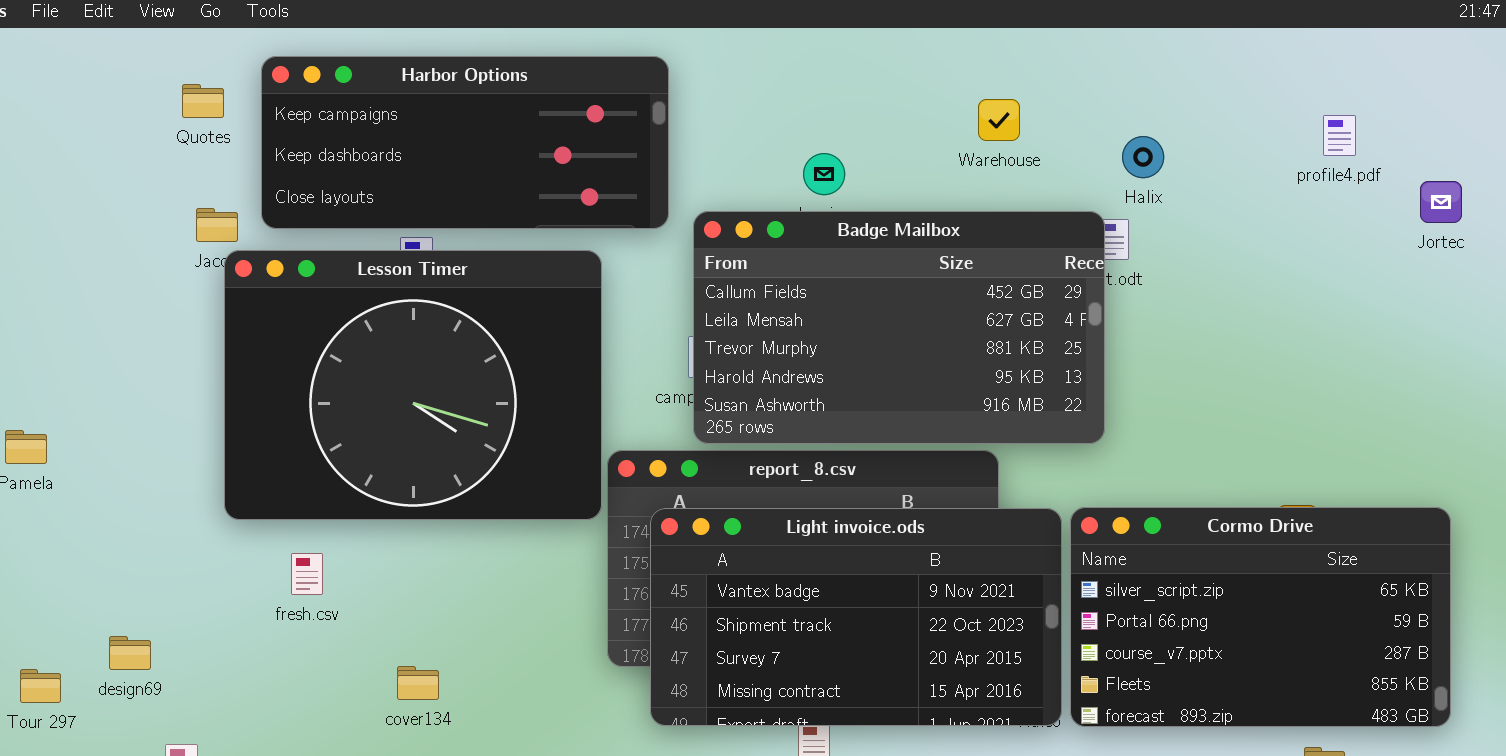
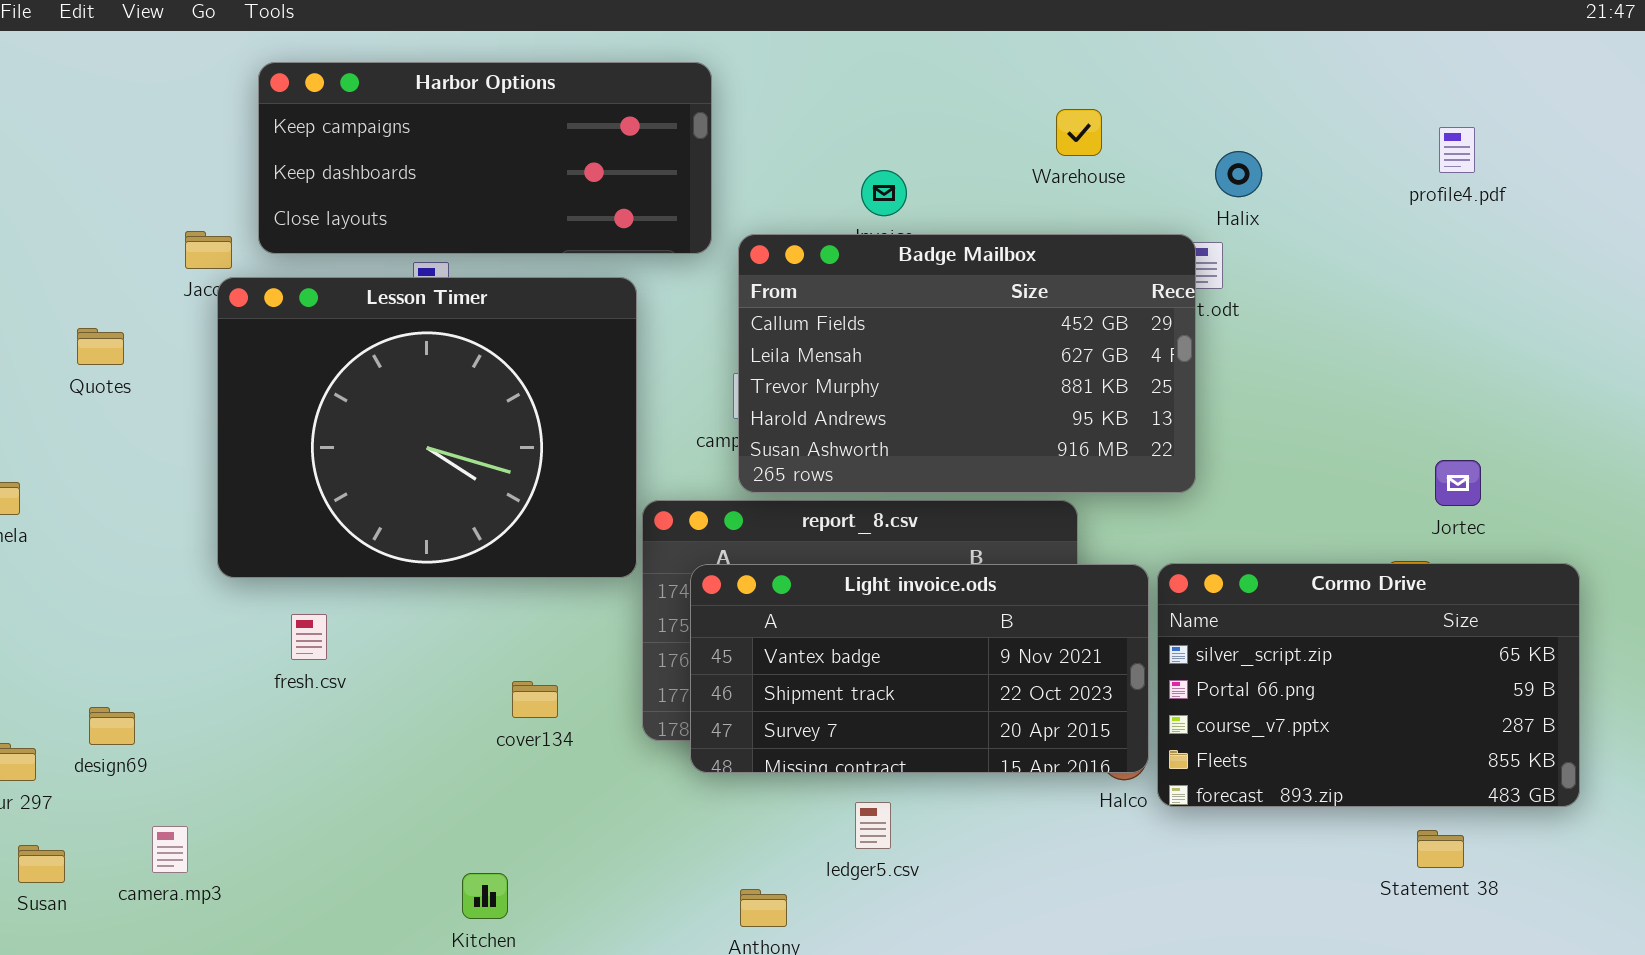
Quotes: [182,84,224,118] -> [77,328,124,365], moved
Jortec: [1420,181,1462,223] -> [1435,460,1481,506], moved
Light invoice.ods: [650,508,1062,726] -> [690,564,1149,773], resized
cover134: [397,666,439,700] -> [512,681,558,718], moved

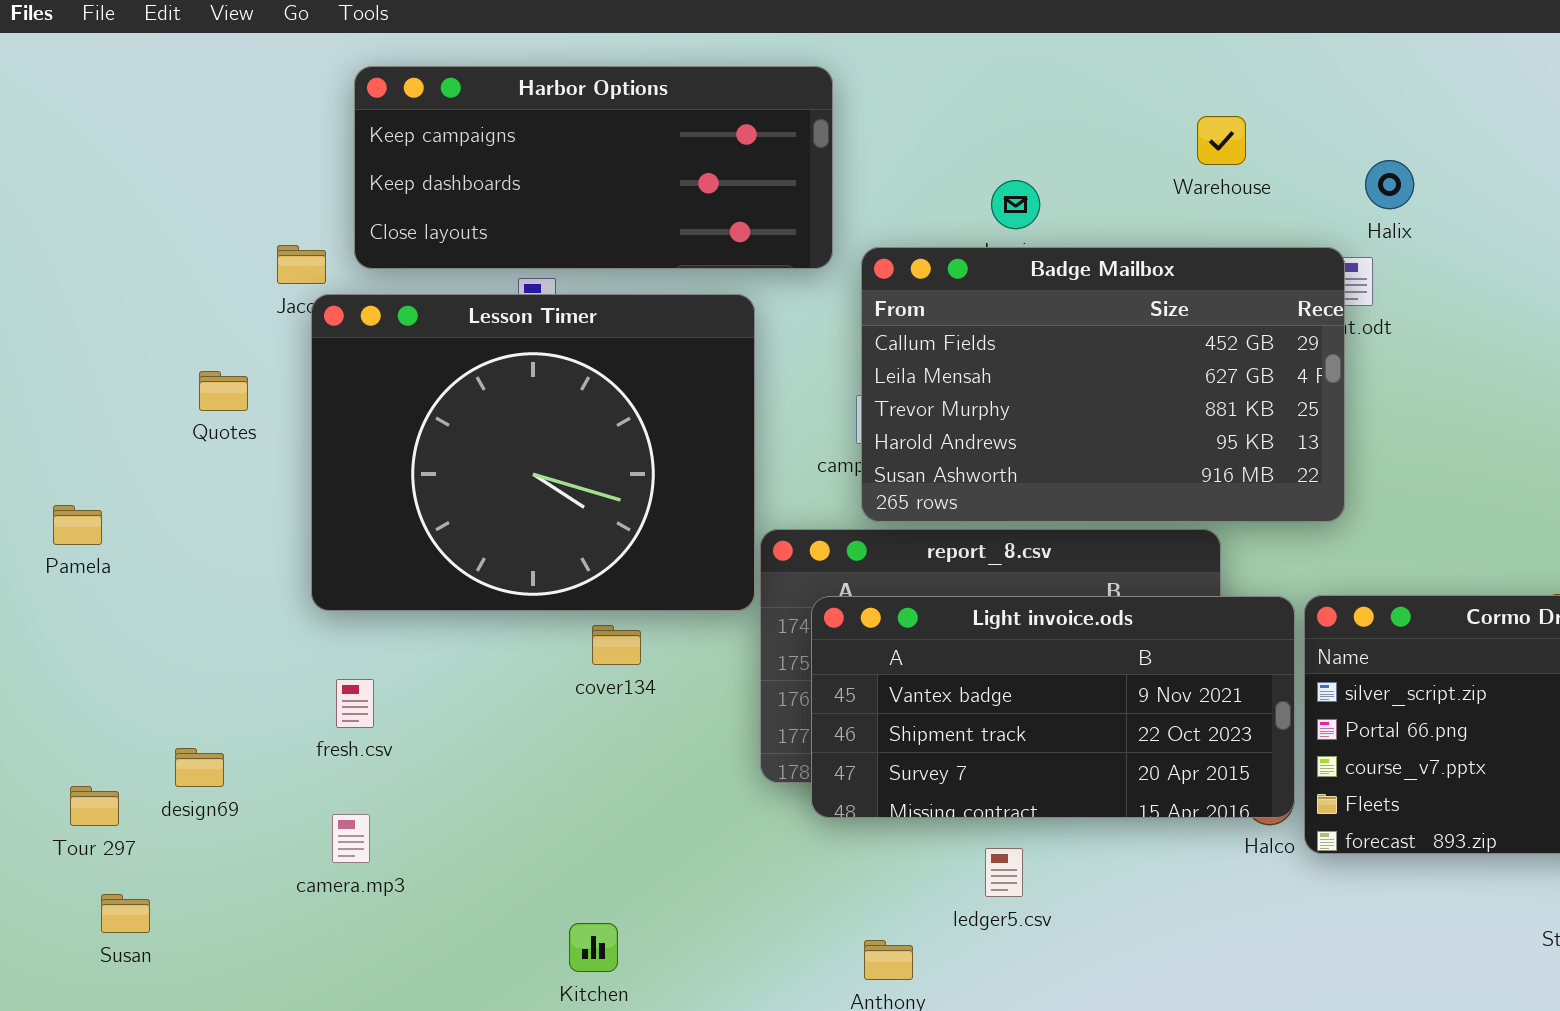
Quotes: [77,328,124,365] -> [199,371,248,411], moved
fresh.csv: [291,614,327,660] -> [336,679,374,728], moved
cover134: [512,681,558,718] -> [592,625,641,665], moved
camera.mp3: [152,826,188,873] -> [332,814,370,863], moved

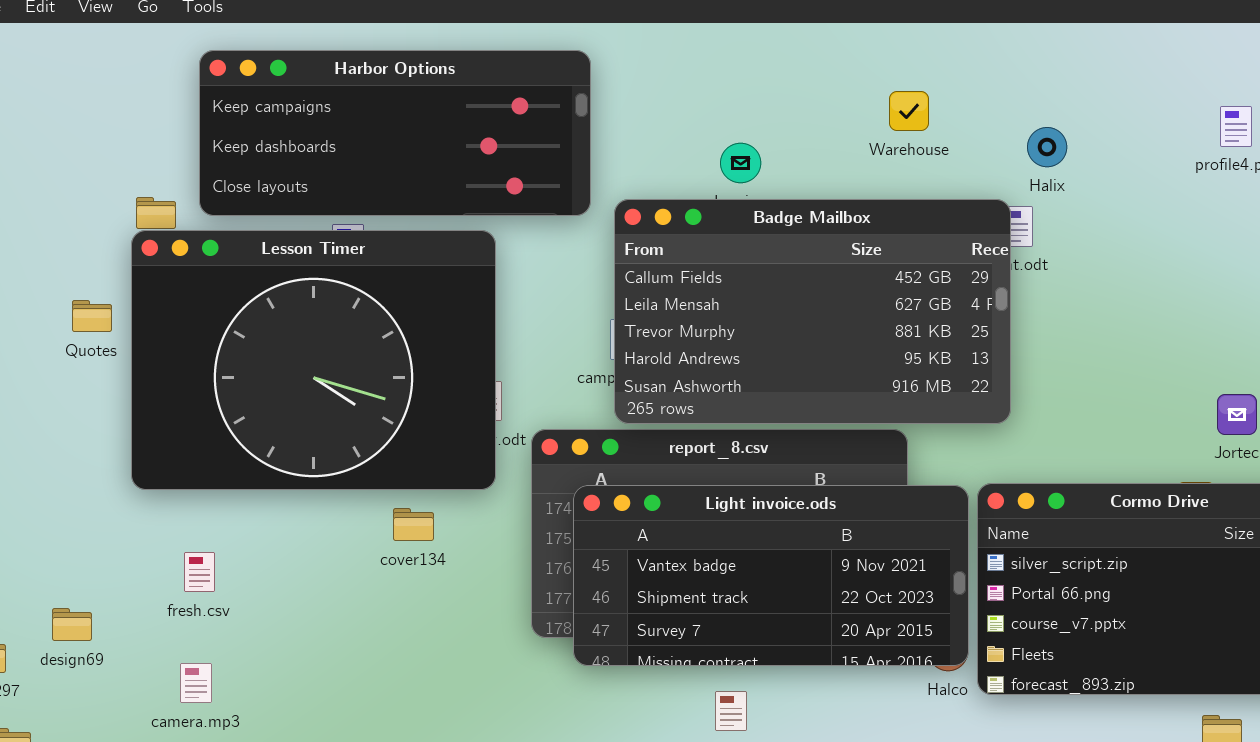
Lesson Timer: [311,294,755,611] -> [131,230,496,490], moved

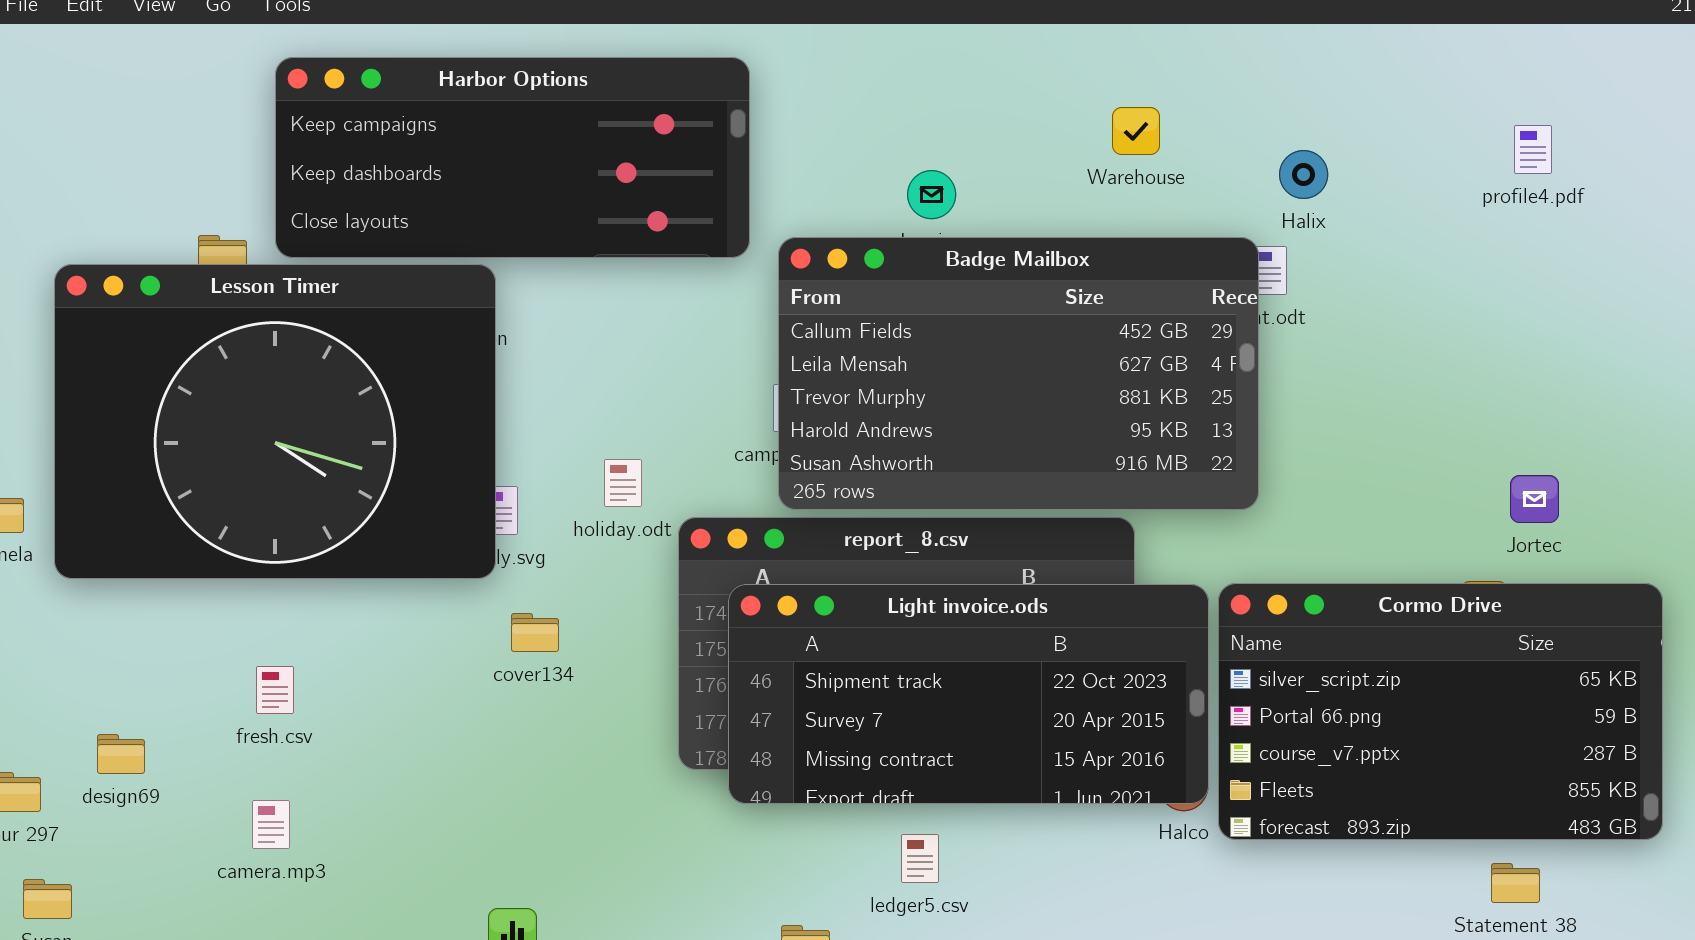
Lesson Timer: [131,230,496,490] -> [54,264,496,579], moved
Light invoice.ods: [573,485,969,666] -> [728,584,1209,804], scrolled down 1 row

